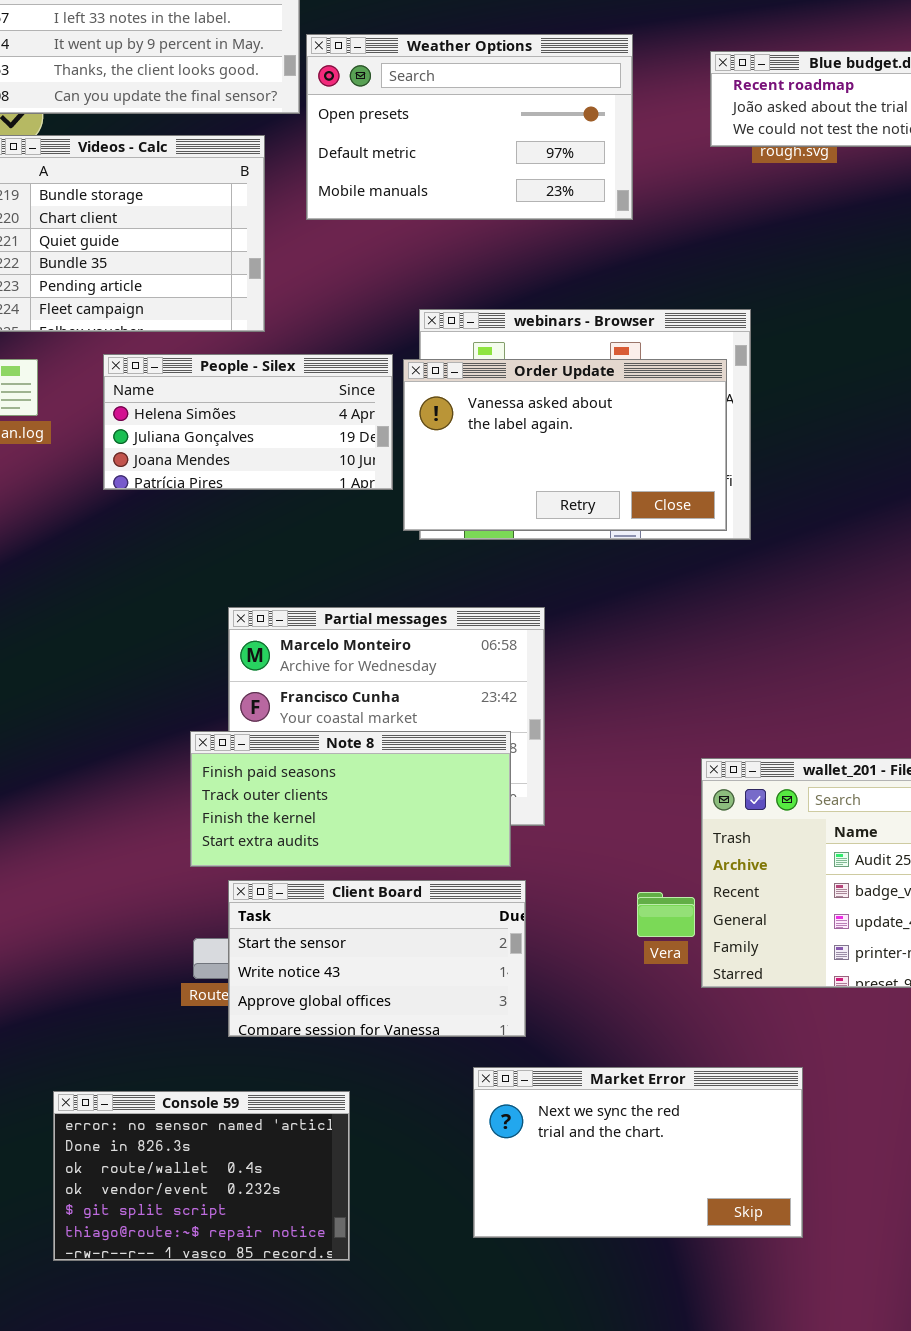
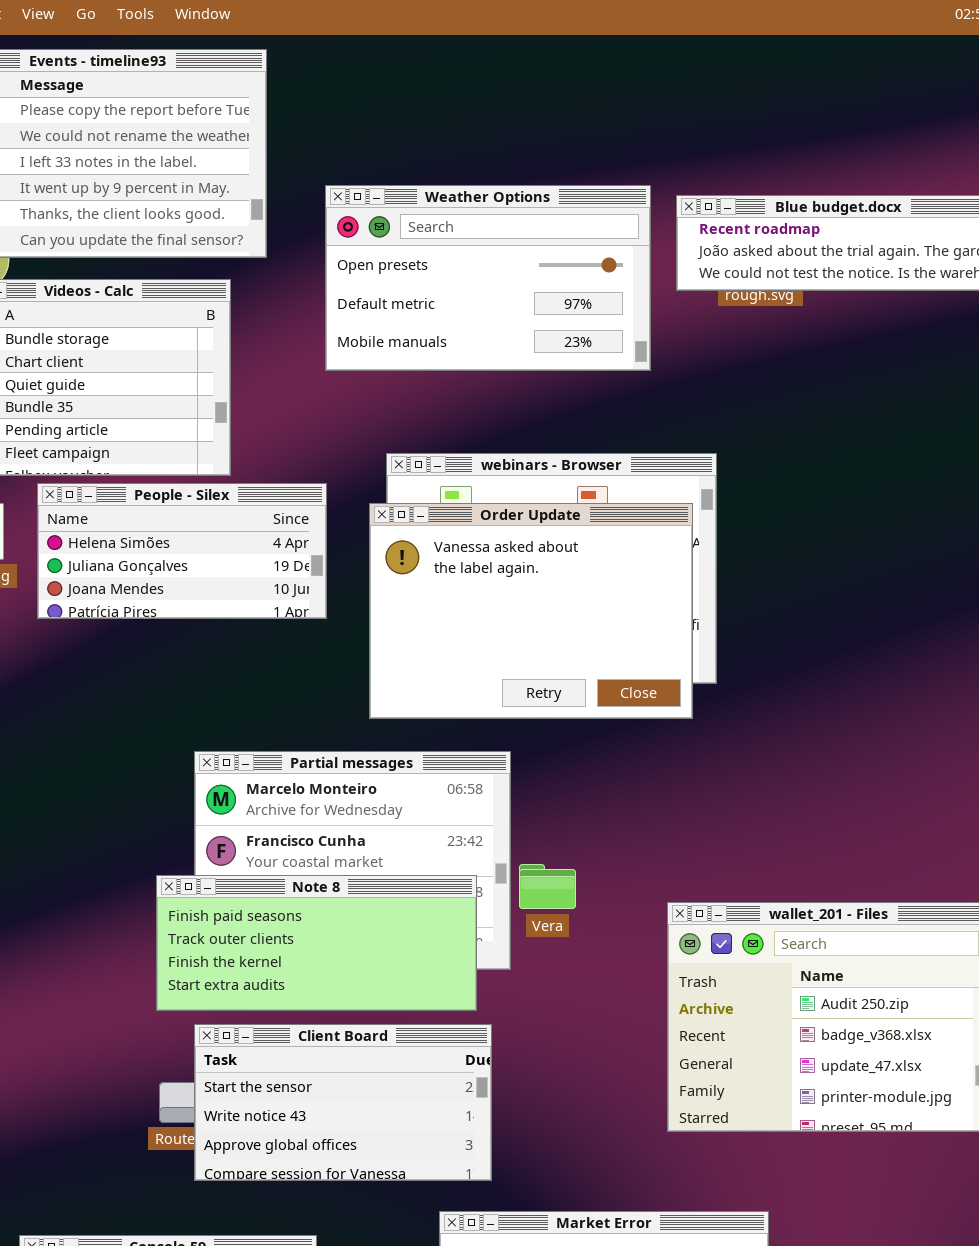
Weather Options: [306,34,633,220] -> [325,185,651,371], moved
People - Silex: [103,354,393,490] -> [37,483,327,619], moved
Order Update: [403,359,727,531] -> [369,503,693,719], resized
Vera: [637,892,695,937] -> [519,864,576,909], moved

